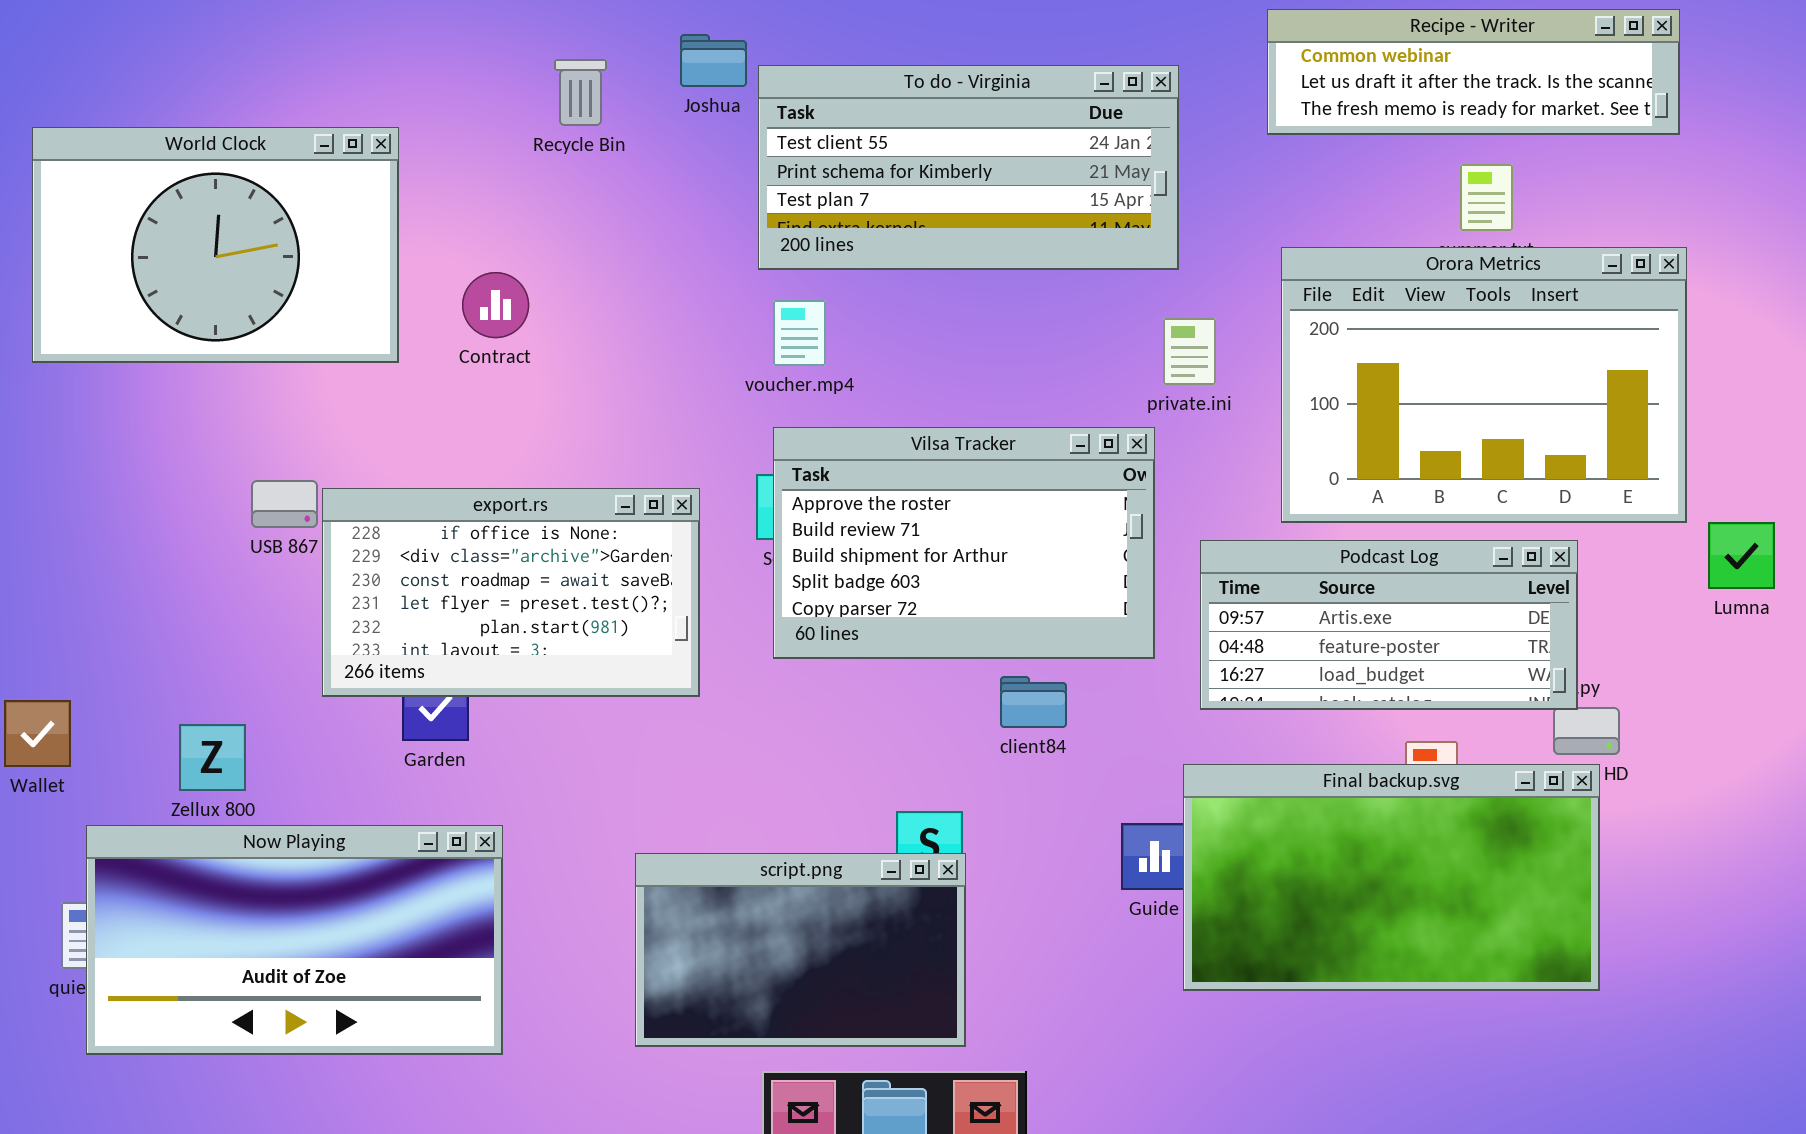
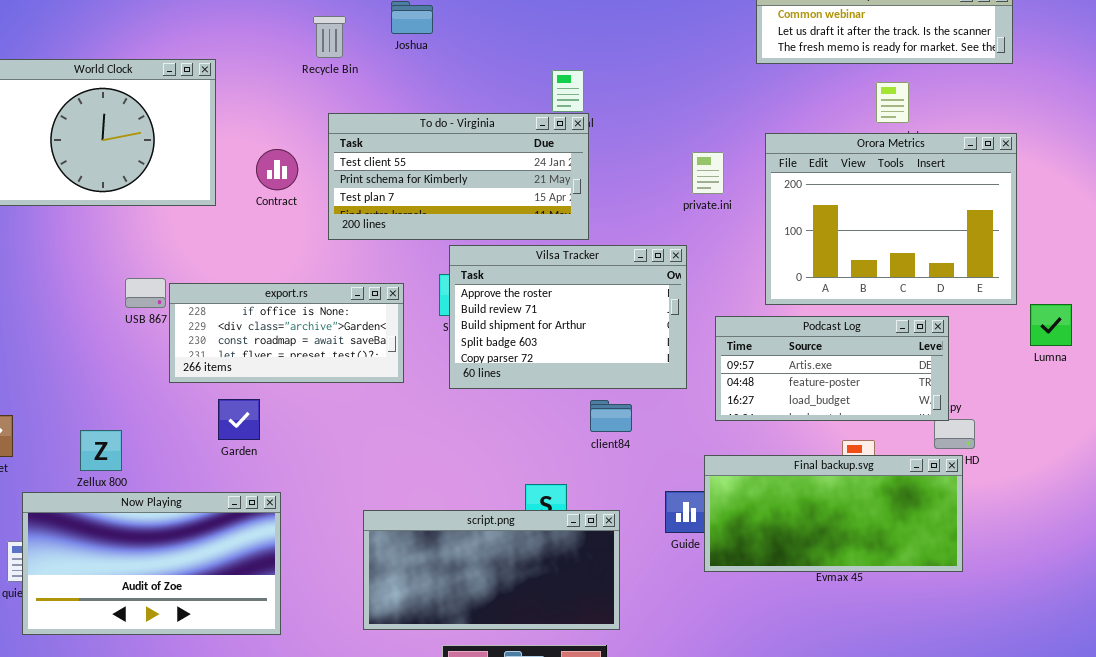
To do - Virginia: [758,65,1179,270] -> [328,113,589,240], moved
private.ini: [1163,318,1216,385] -> [692,152,724,194], moved
export.rs: [322,488,700,697] -> [169,283,404,383], resized
Final backup.svg: [1183,764,1600,991] -> [704,455,963,572], resized
script.png: [635,853,966,1047] -> [363,510,620,630], resized

